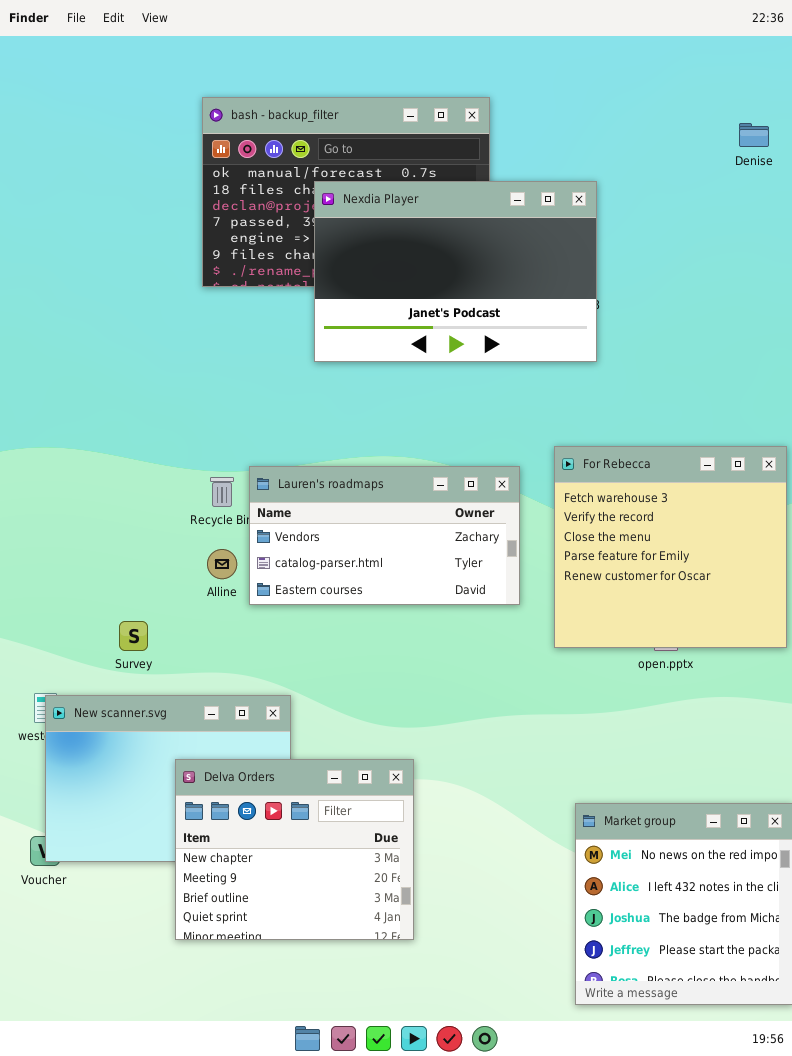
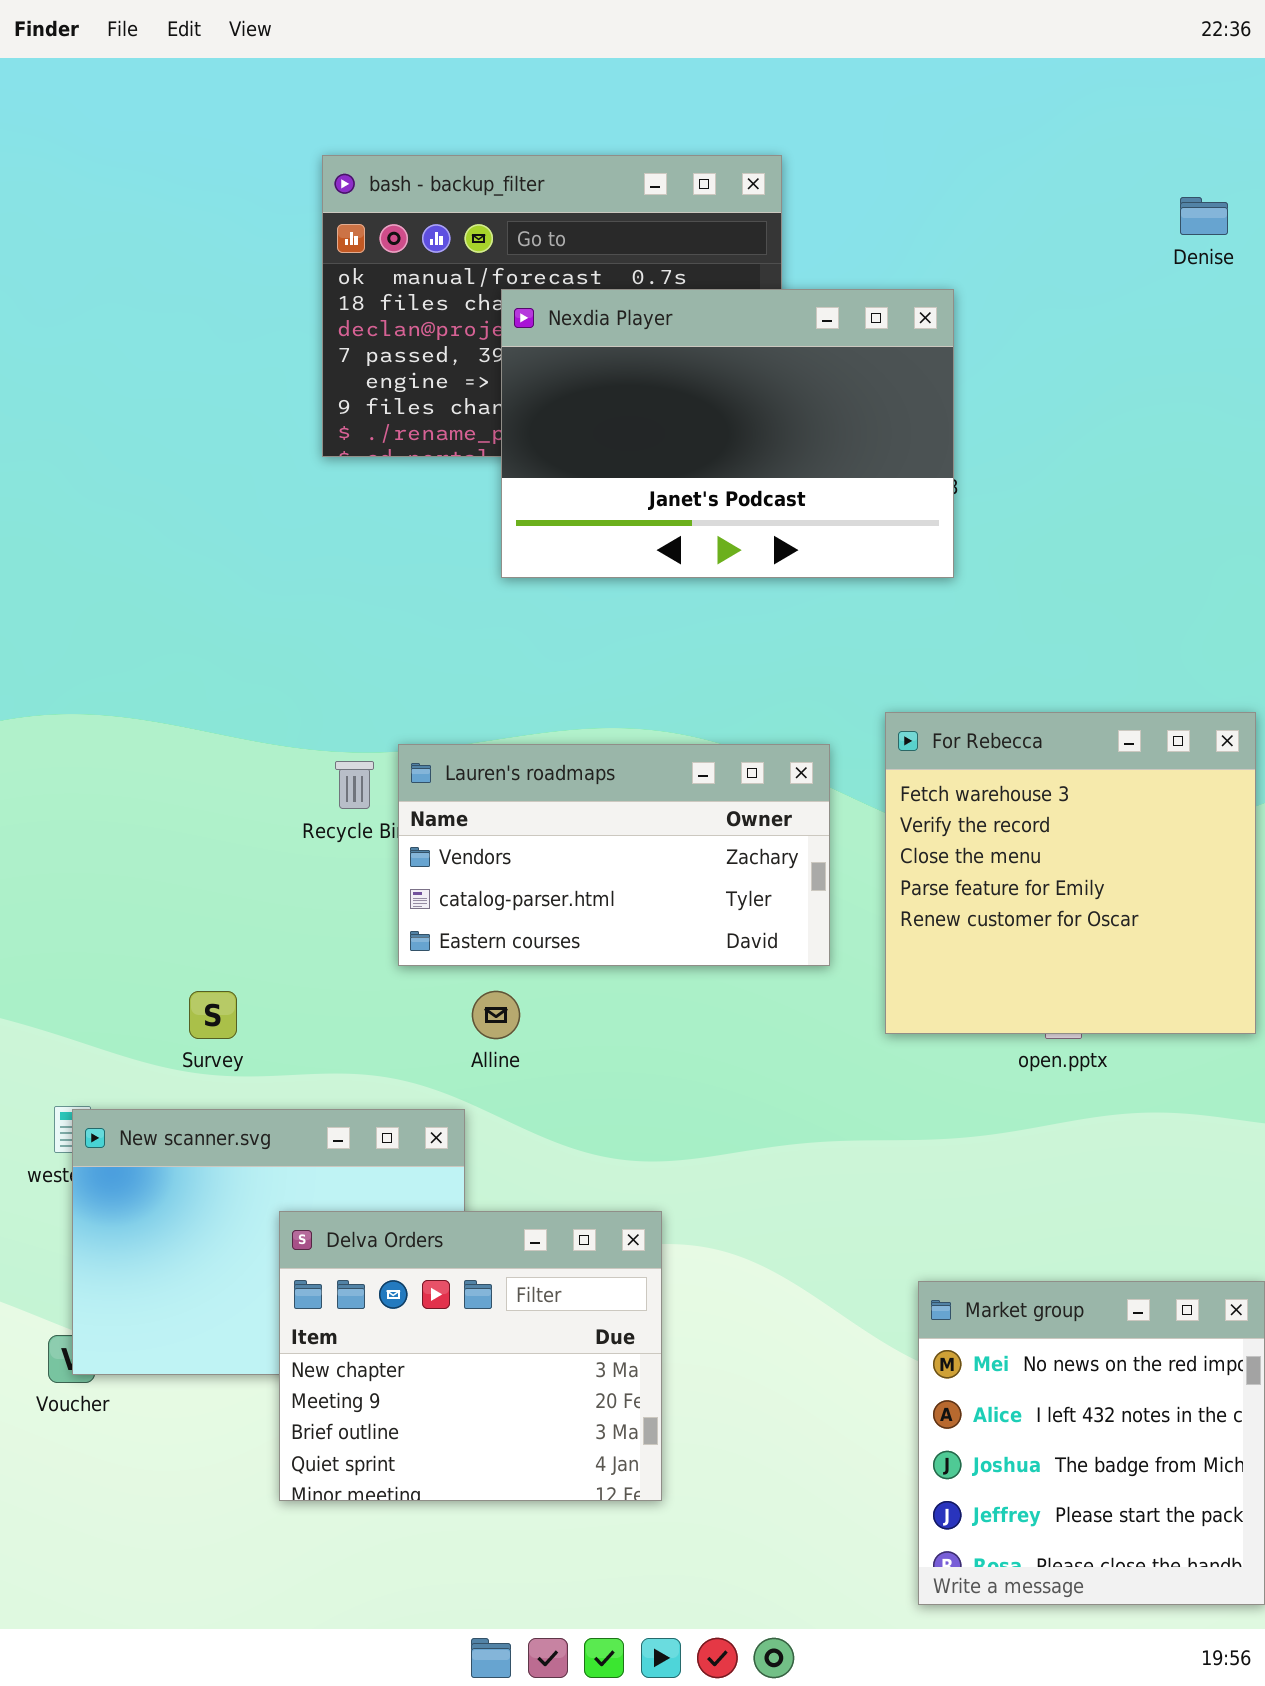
Alline: [207,549,237,579] -> [472,991,520,1039], moved

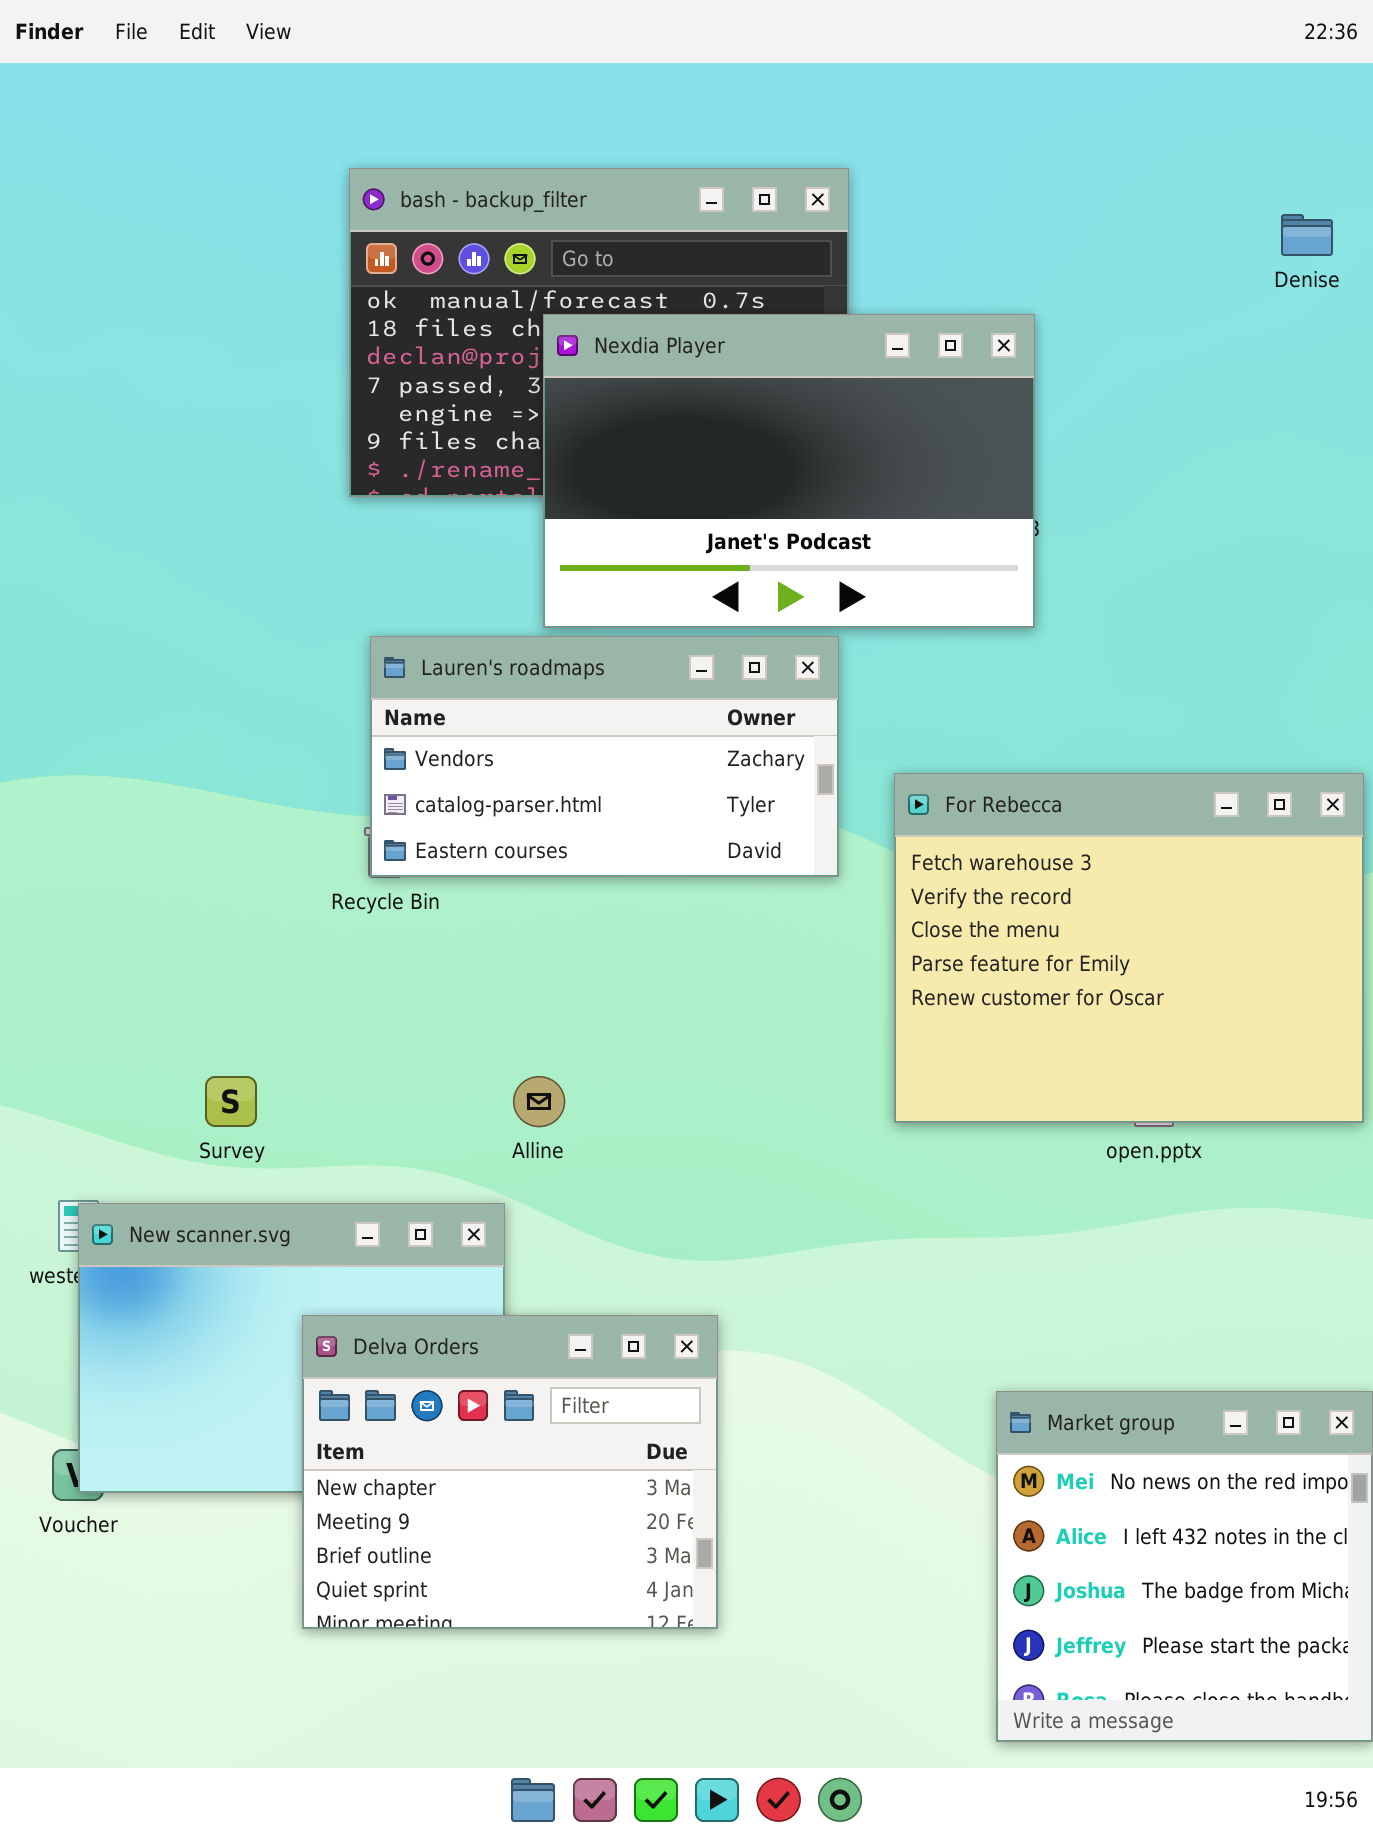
For Rebecca: [885,712,1256,1034] -> [894,773,1364,1123], resized
Lauren's roadmaps: [398,744,830,966] -> [370,636,839,877], moved

